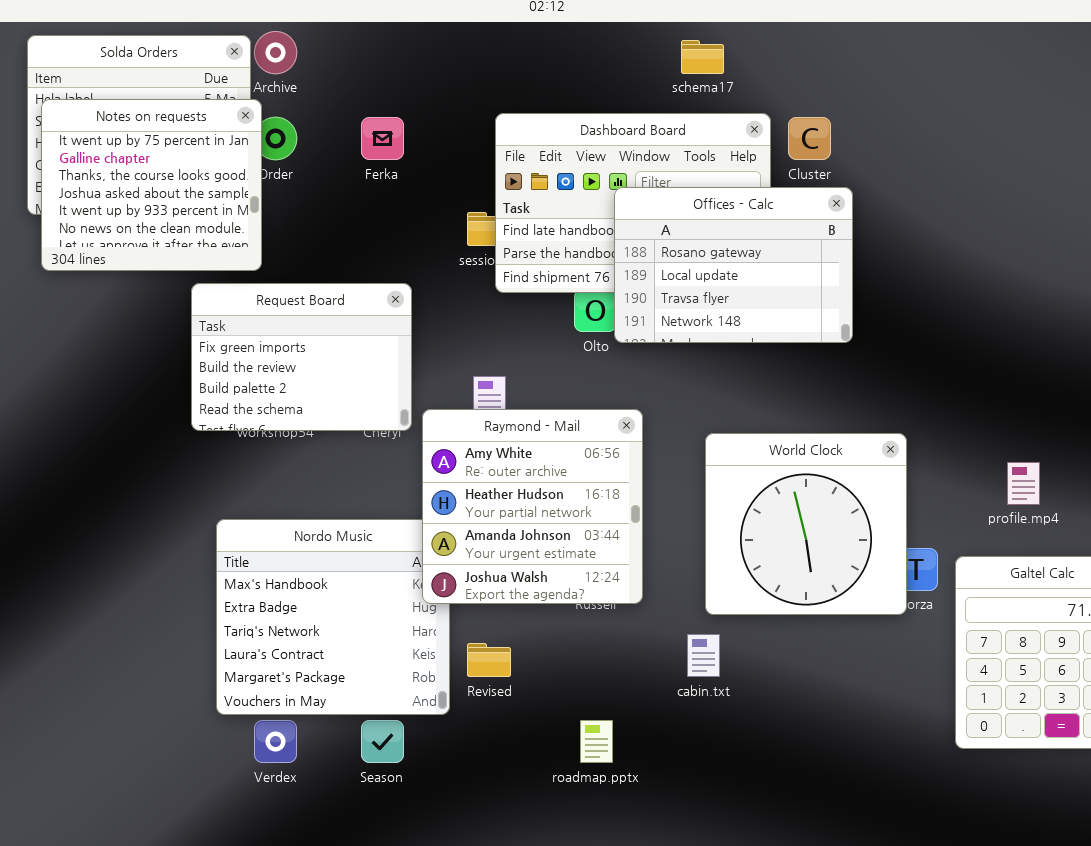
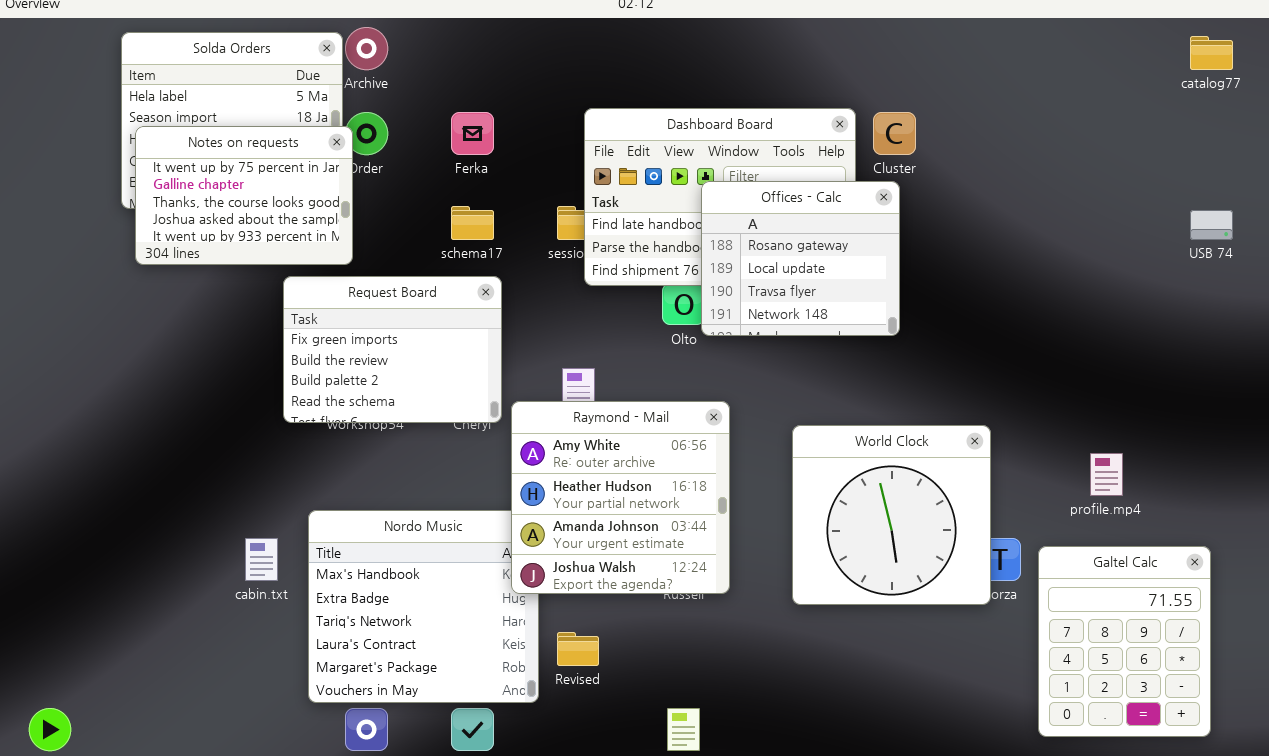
schema17: [681,40,724,74] -> [451,206,494,240], moved
Notes on requests: [41,99,262,271] -> [135,126,353,265], resized
Offices - Calc: [614,187,853,343] -> [701,181,900,336], resized
cabin.txt: [687,634,720,677] -> [245,538,278,581], moved

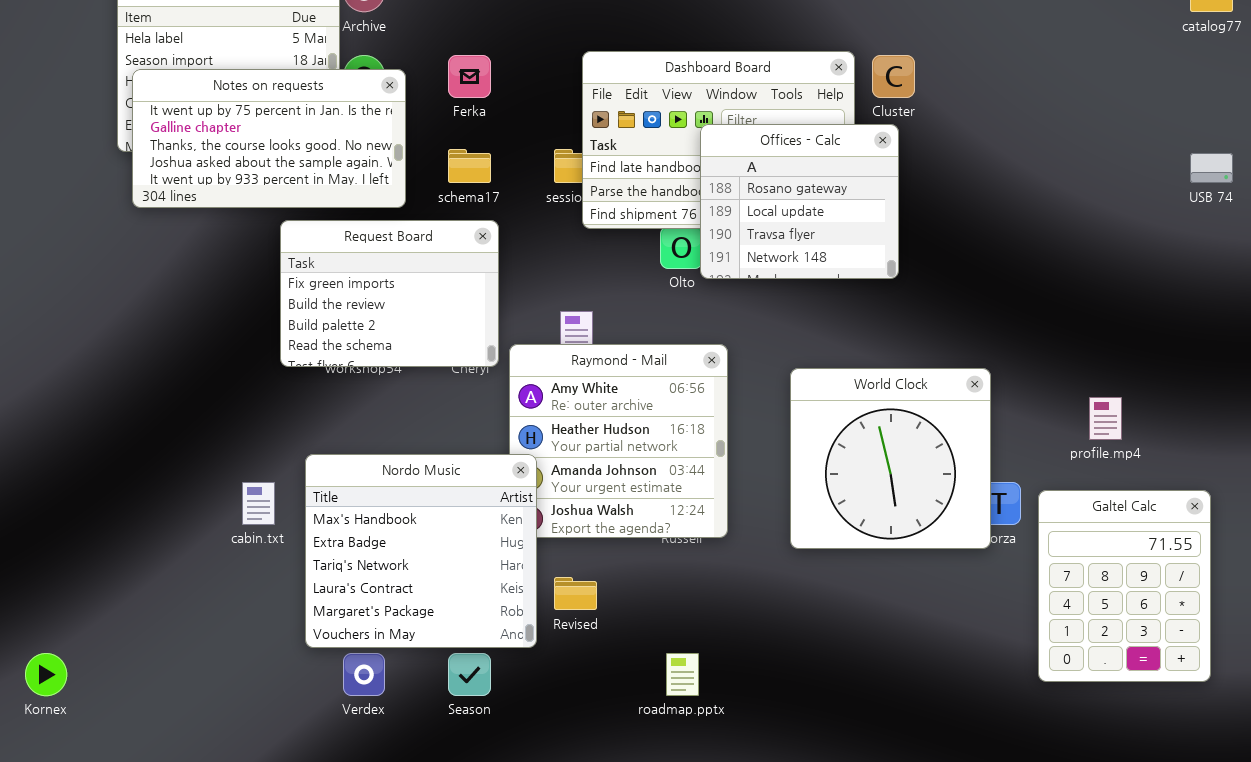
Notes on requests: [135,126,353,265] -> [132,69,406,208], resized
Nordo Music: [308,510,539,703] -> [305,454,537,648], raised

